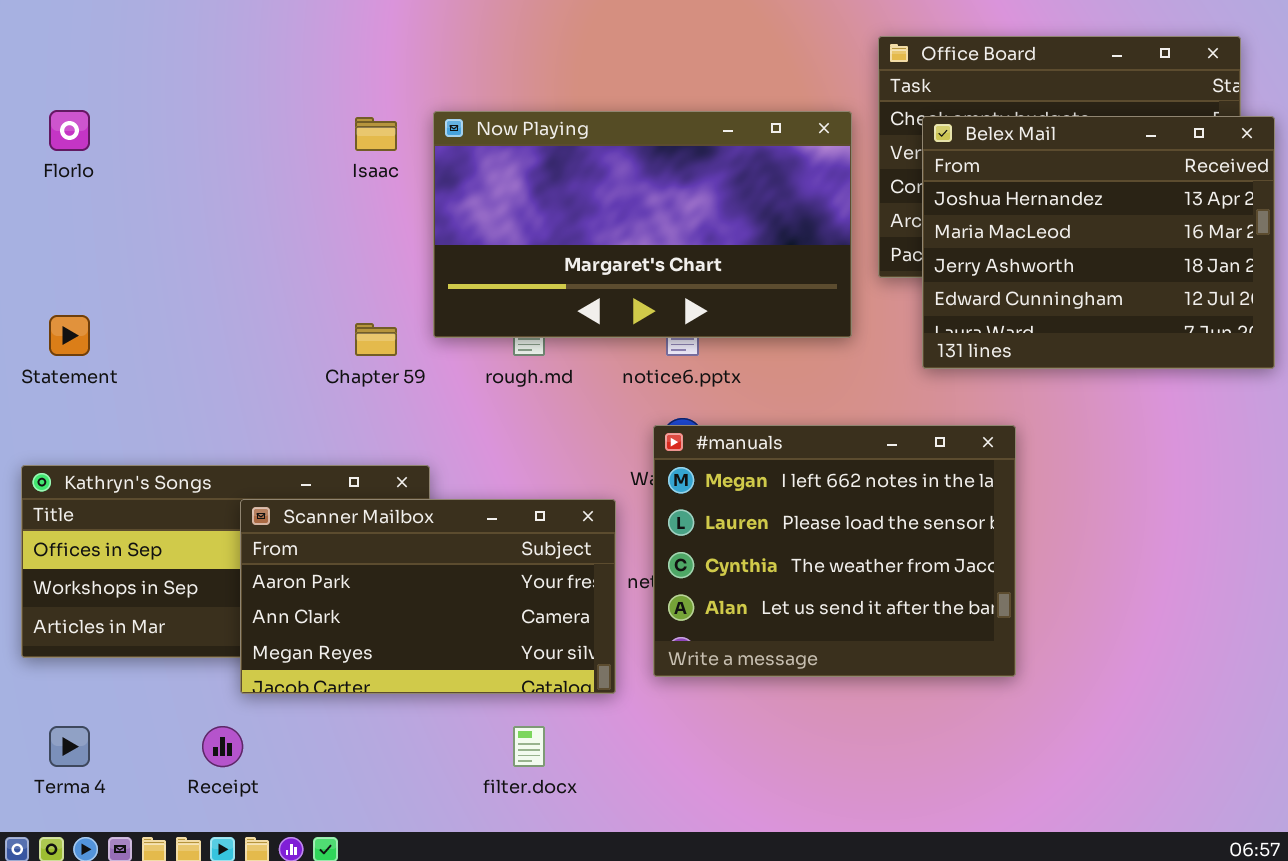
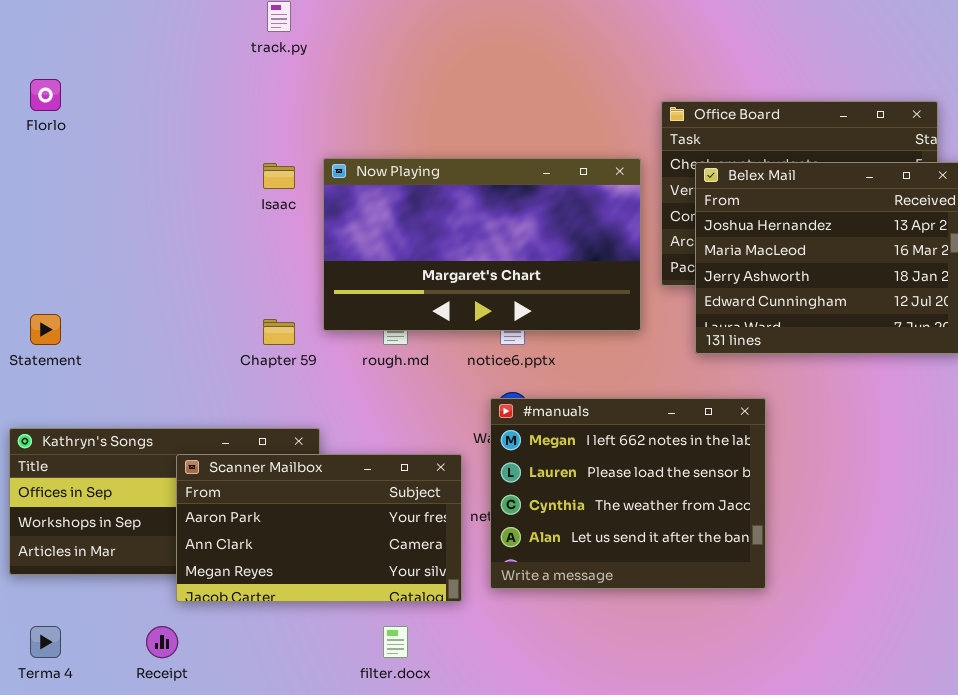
Florlo: [49,110,90,151] -> [30,79,61,111], moved

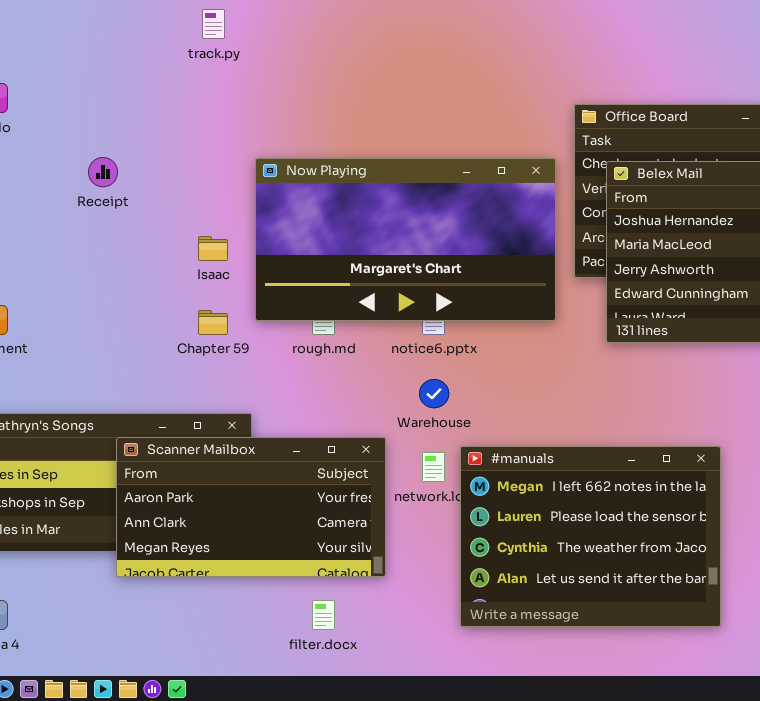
Isaac: [263,163,295,189] -> [198,236,228,261], moved
#manuals: [490,398,766,589] -> [460,446,721,627], moved
Receipt: [146,626,178,658] -> [88,157,118,187], moved

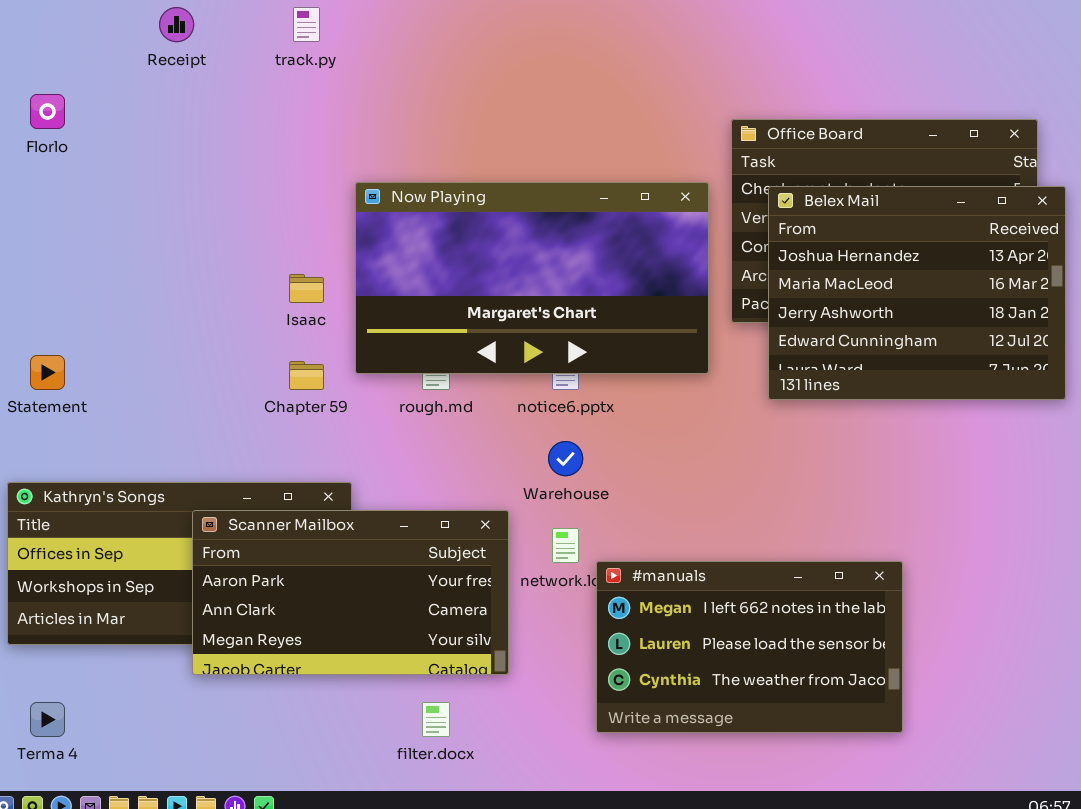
Receipt: [88,157,118,187] -> [159,7,194,42], moved
#manuals: [460,446,721,627] -> [596,561,903,733], resized

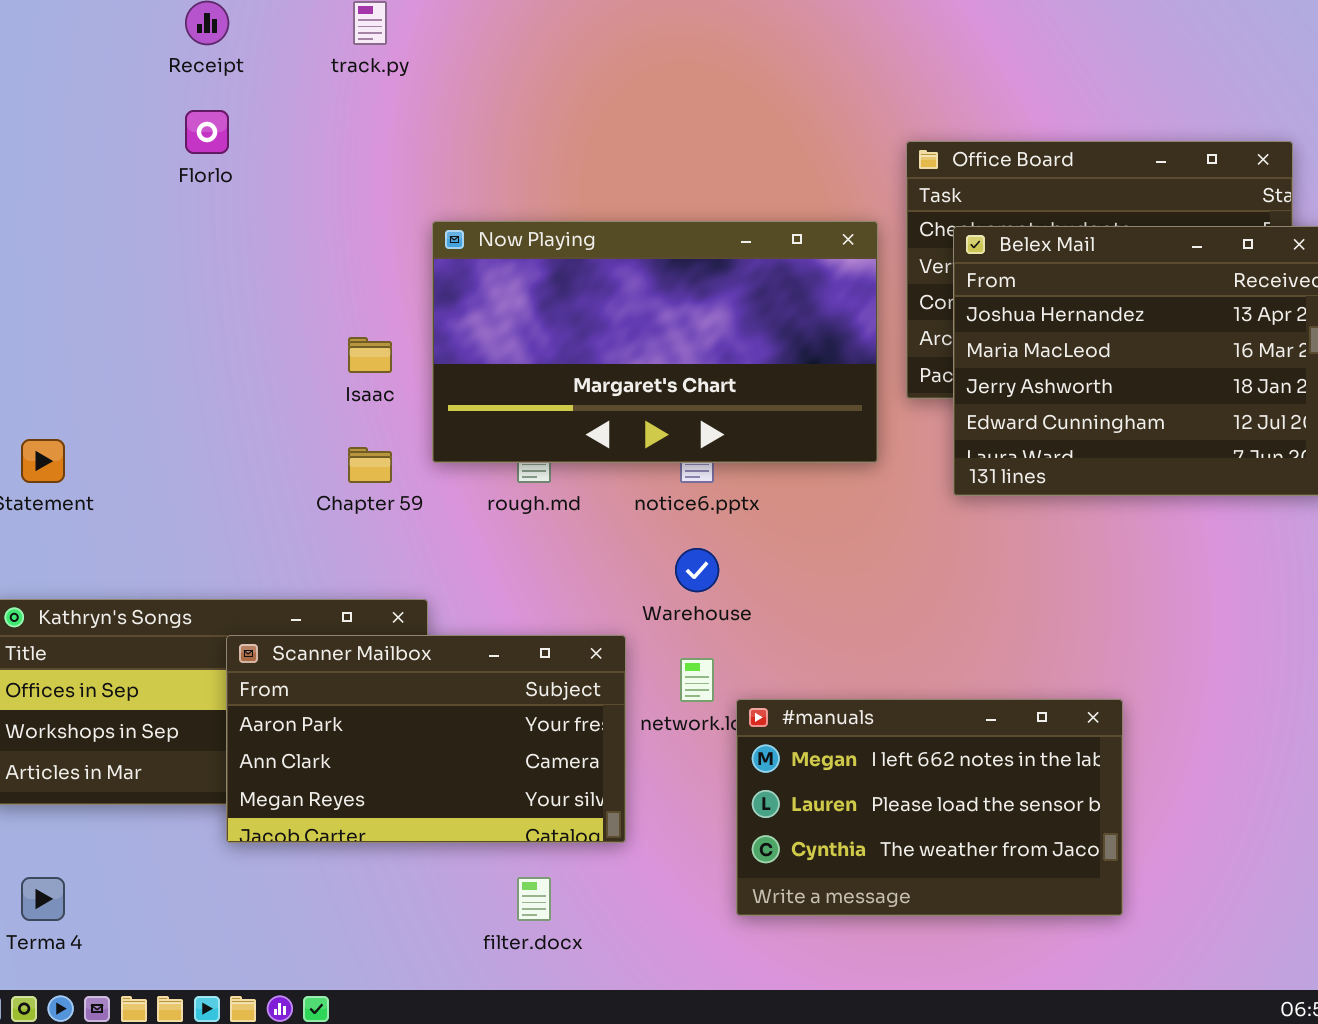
Florlo: [30,94,65,129] -> [185,110,229,154], moved

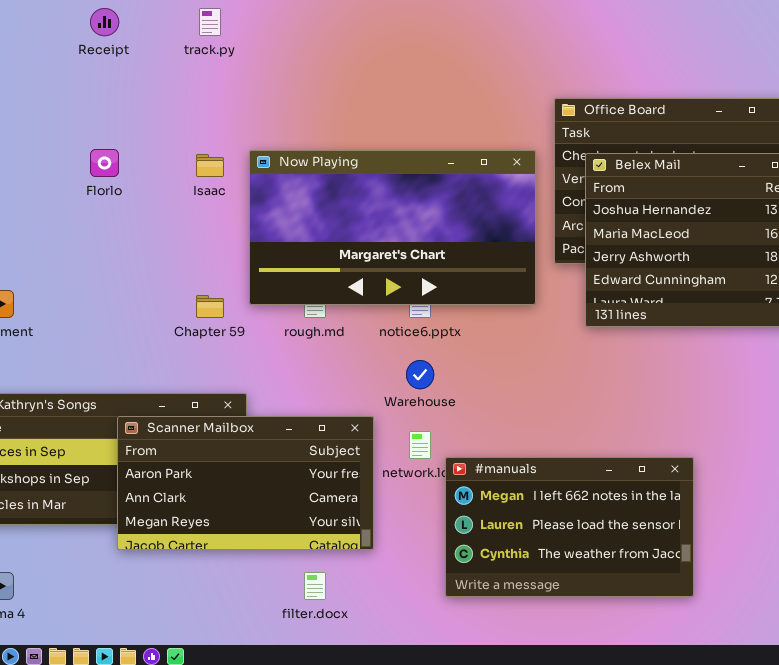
Florlo: [185,110,229,154] -> [90,149,119,177], moved
Isaac: [348,337,392,373] -> [196,154,224,177], moved

